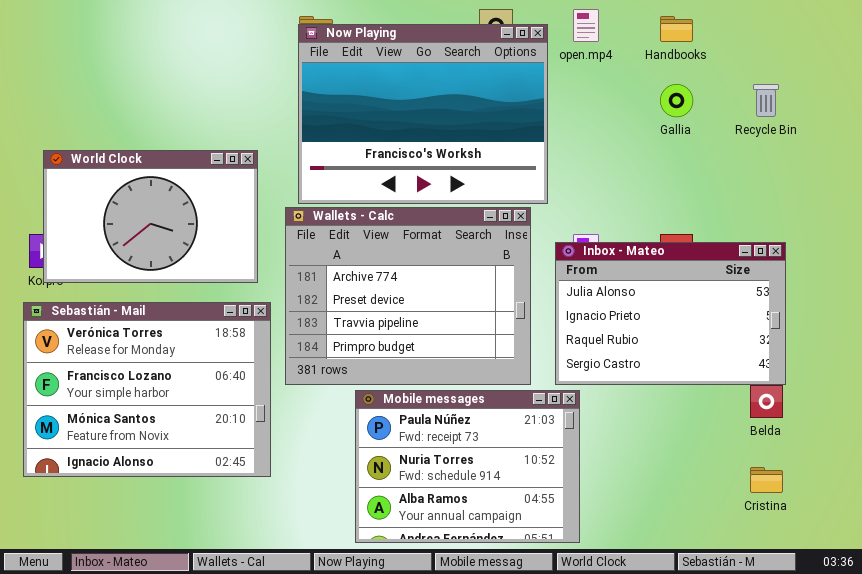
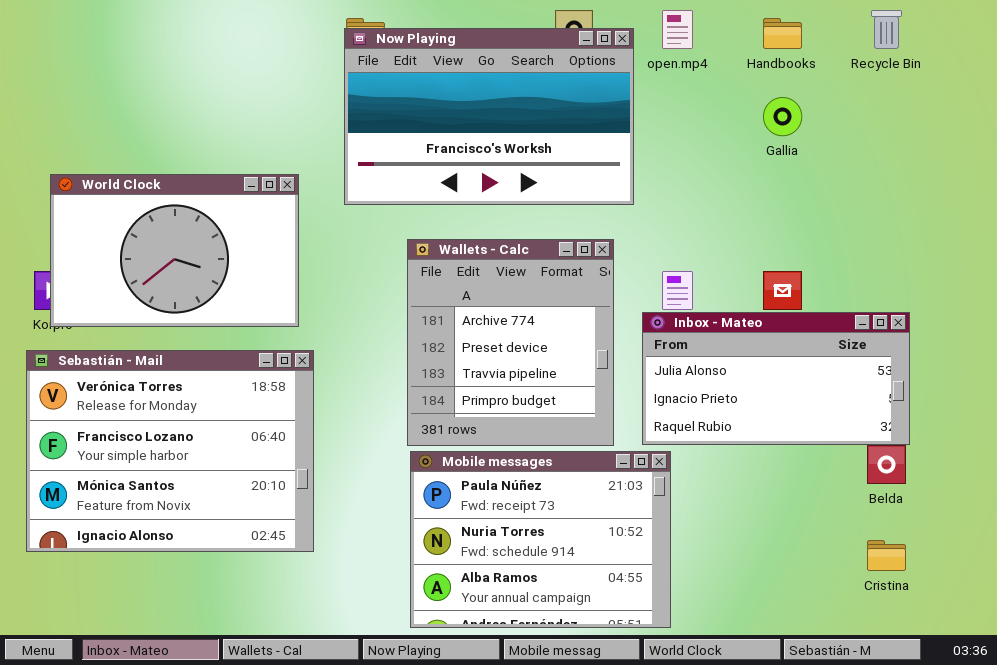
Now Playing: [298,24,548,204] -> [344,28,634,205], resized
Recycle Bin: [753,84,779,117] -> [871,10,902,49], moved
Wallets - Calc: [285,207,531,385] -> [407,239,614,446], resized
Inbox - Mateo: [555,242,786,385] -> [642,312,910,445], resized

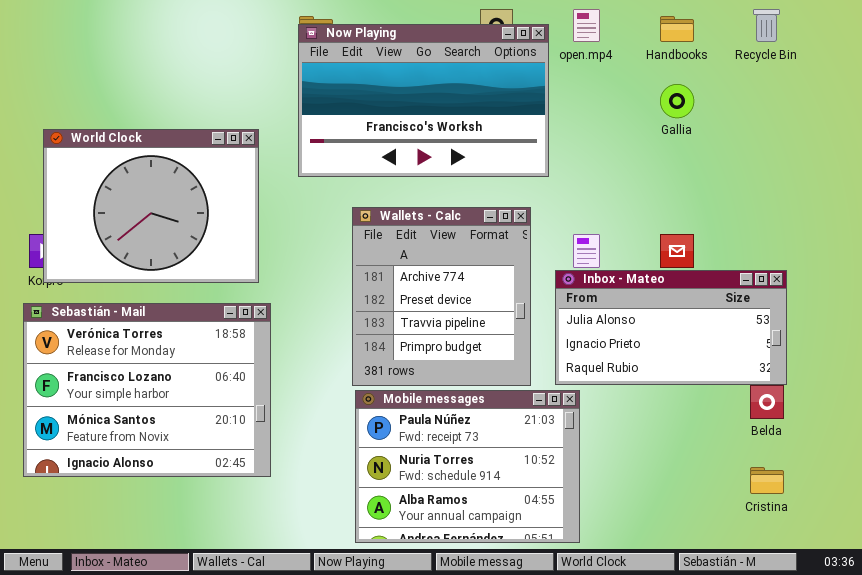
World Clock: [50,174,299,327] -> [43,129,259,283], resized

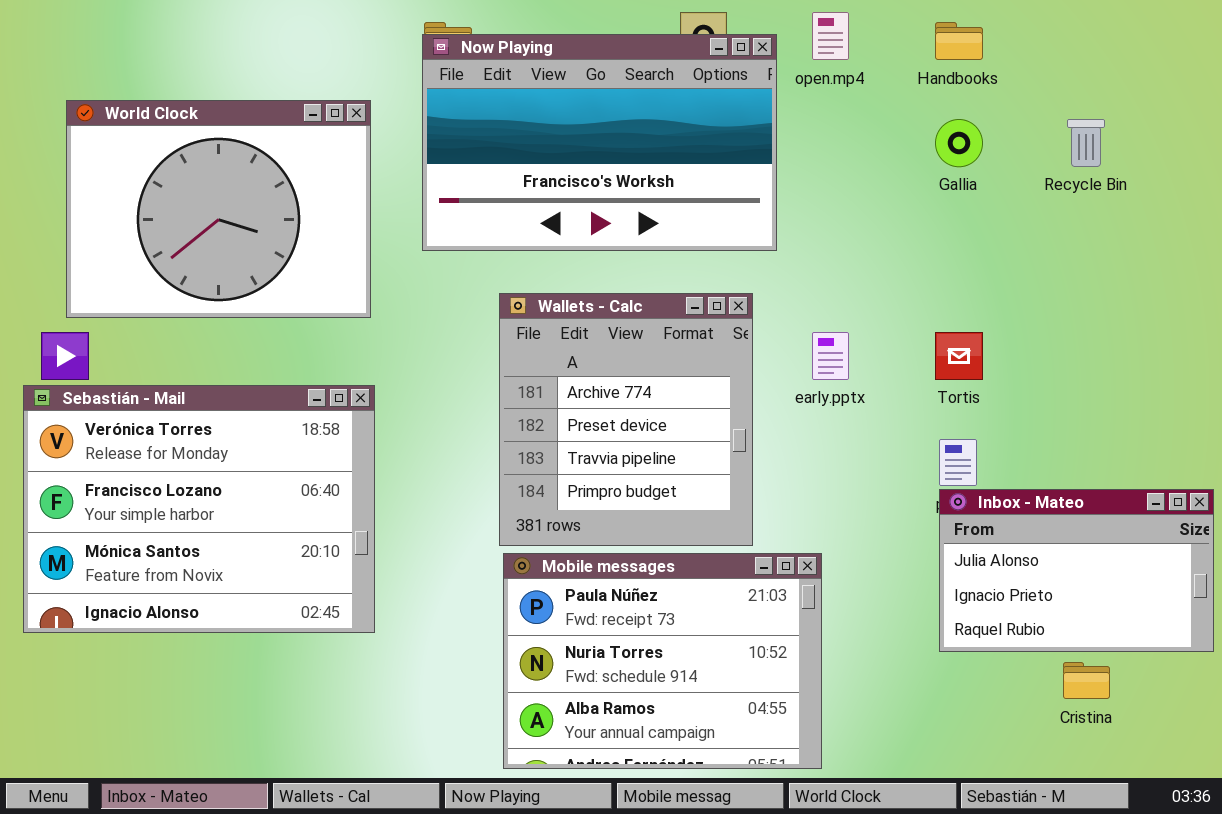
Recycle Bin: [753,9,780,42] -> [1067,119,1105,167], moved
World Clock: [43,129,259,283] -> [66,100,371,318], moved
Inbox - Mateo: [555,270,787,385] -> [939,489,1214,652], moved, resized
Sebastián - Mail: [23,303,271,477] -> [23,385,375,633], moved

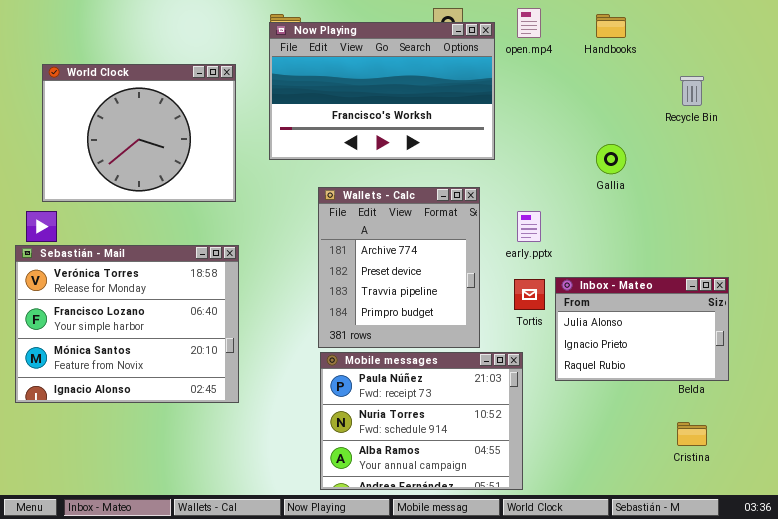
Gallia: [935,119,983,167] -> [596,144,626,174], moved
Tortis: [935,332,983,380] -> [514,279,545,310], moved
Inbox - Mateo: [939,489,1214,652] -> [555,277,729,381], moved

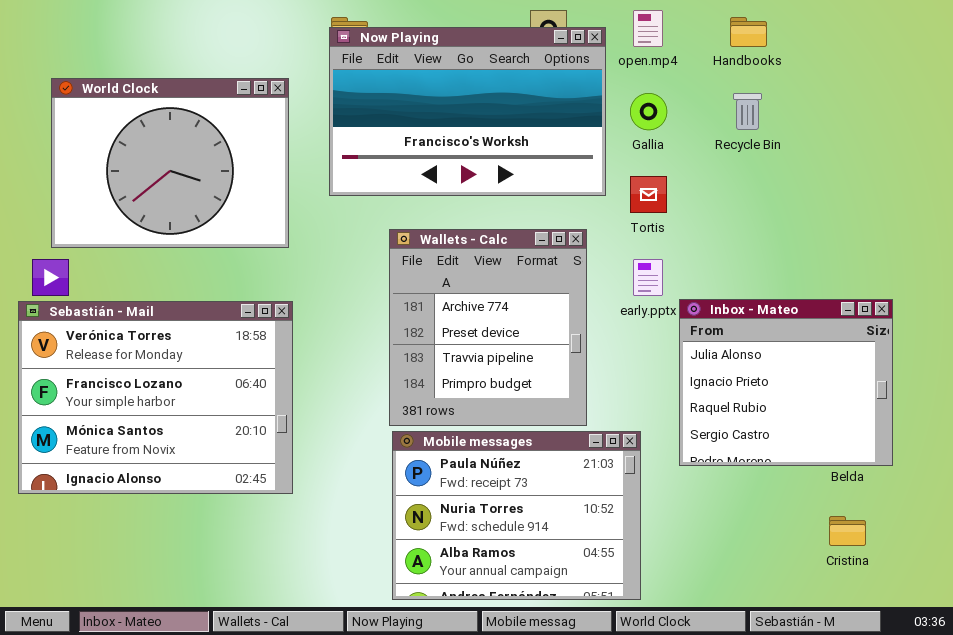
Recycle Bin: [680,76,704,106] -> [733,93,762,130], moved
Gallia: [596,144,626,174] -> [630,93,667,130], moved
Inbox - Mateo: [555,277,729,381] -> [679,299,893,466], resized
Tortis: [514,279,545,310] -> [630,176,667,213], moved

